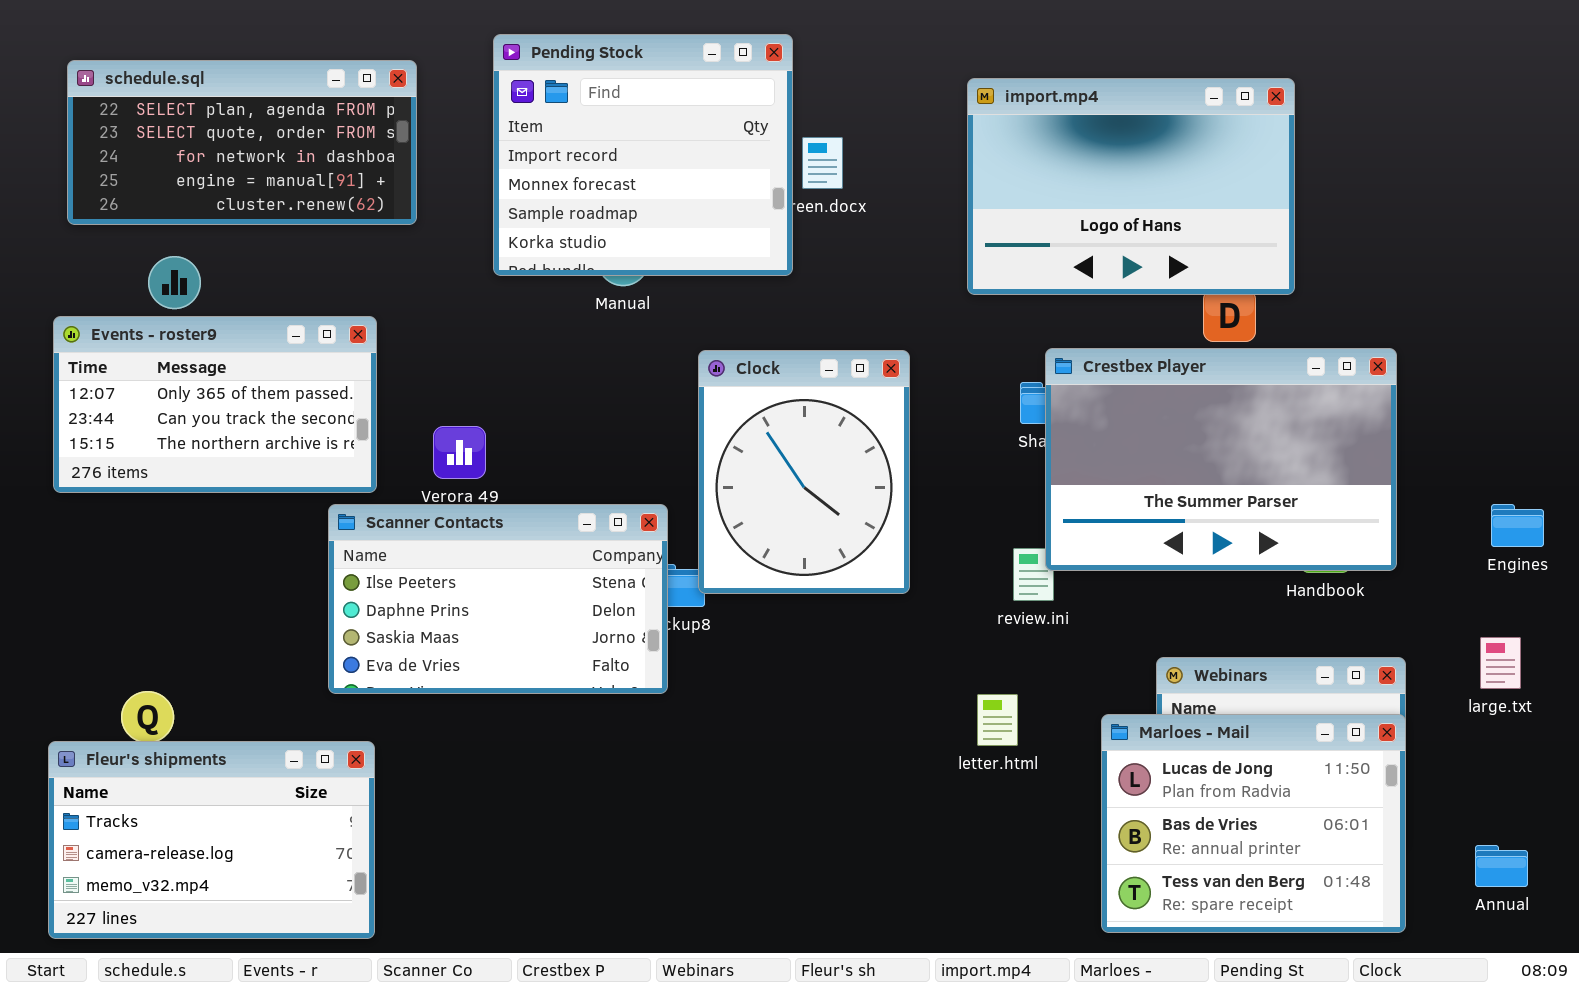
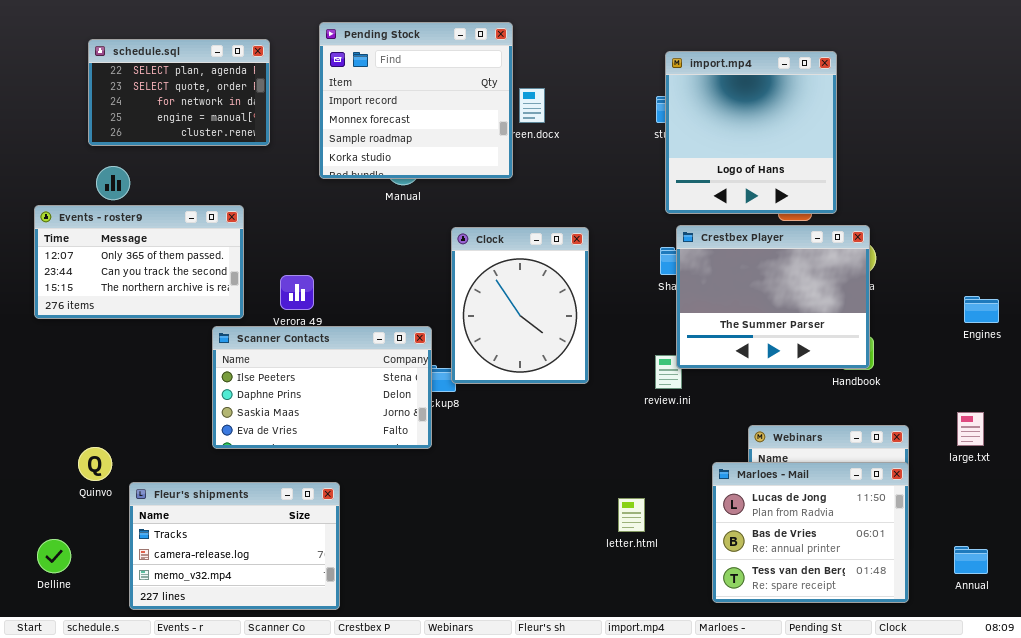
schedule.sql: [67,60,417,225] -> [88,39,270,146], resized
import.mp4: [967,78,1295,295] -> [665,51,837,214], resized
Crestbex Player: [1045,348,1397,571] -> [676,225,870,369], resized
Engines: [1491,504,1544,547] -> [964,296,999,323], moved
letter.html: [977,694,1018,746] -> [618,498,645,532], moved
Fleur's shipments: [48,741,375,939] -> [129,482,340,610], moved

